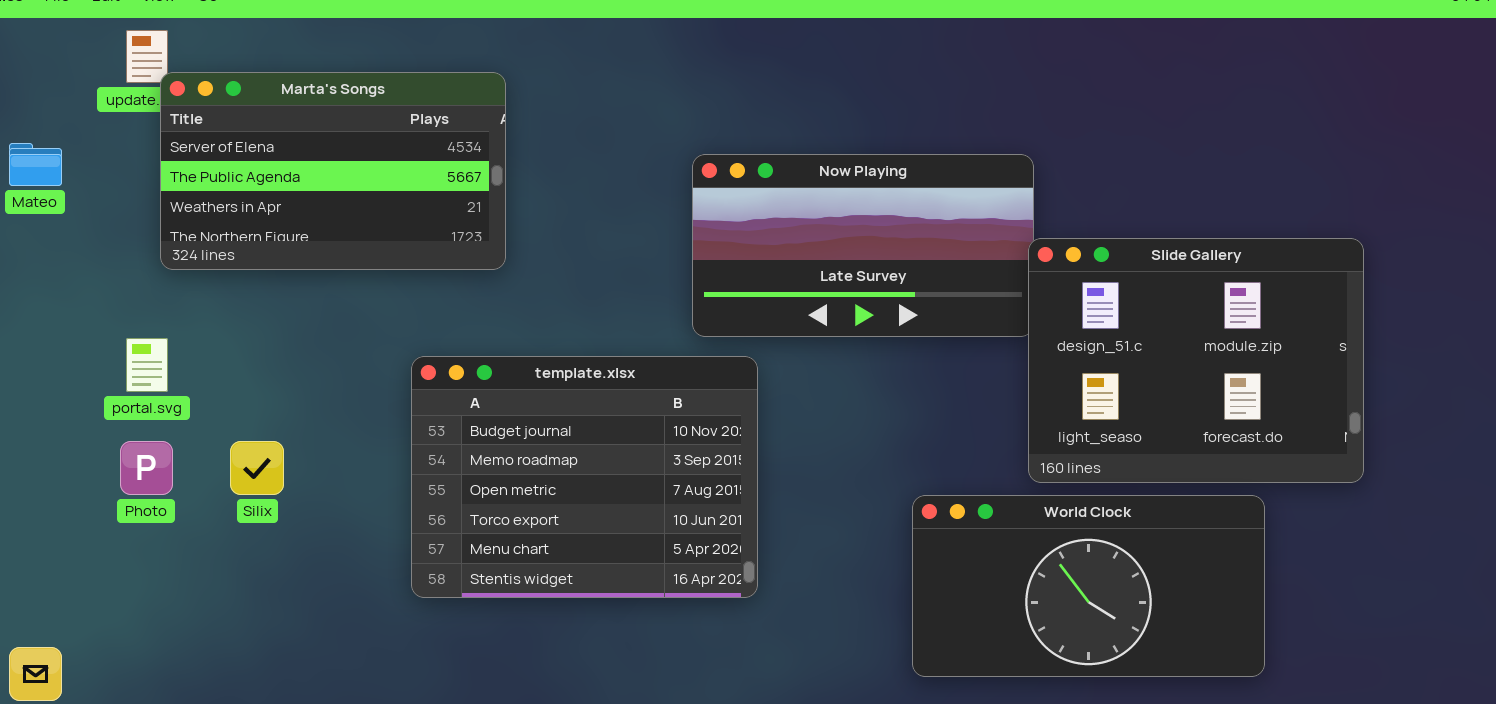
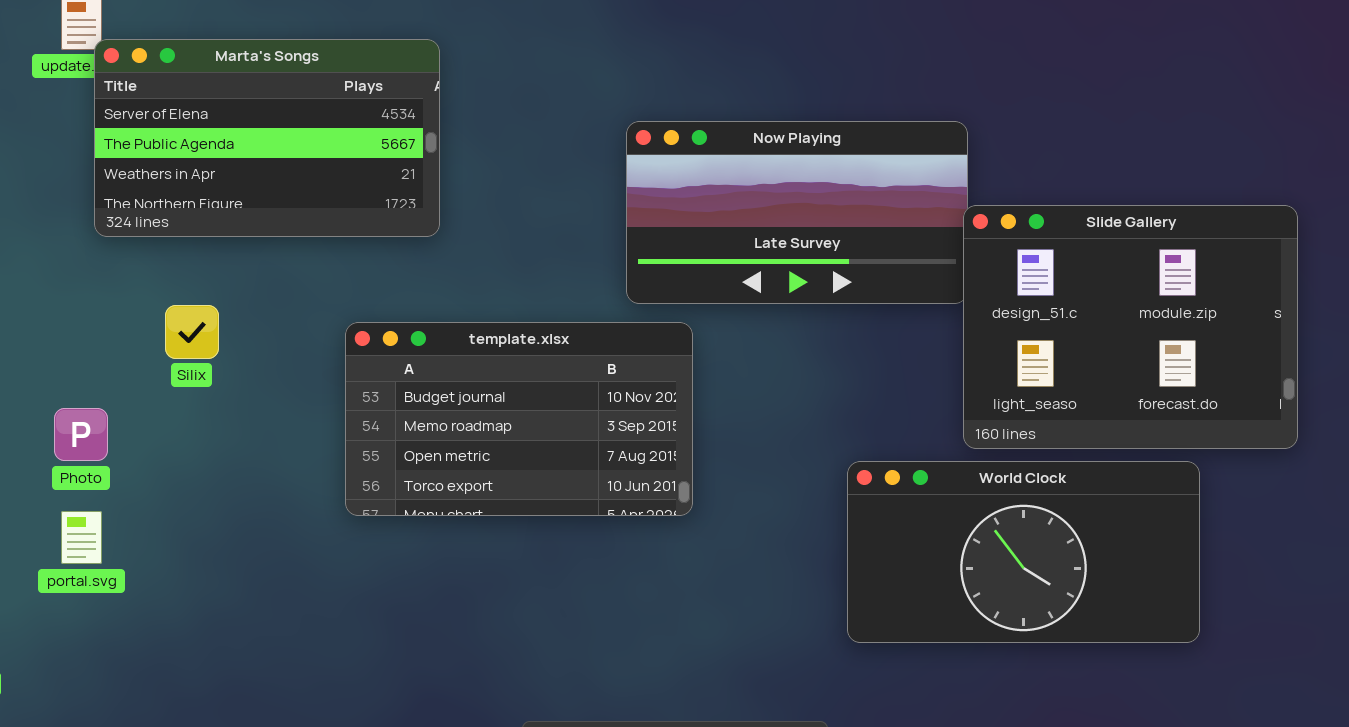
portal.svg: [126,338,168,392] -> [61,511,102,564], moved
template.xlsx: [411,356,758,598] -> [345,322,693,516], resized
Silix: [230,441,284,495] -> [165,305,219,359], moved

